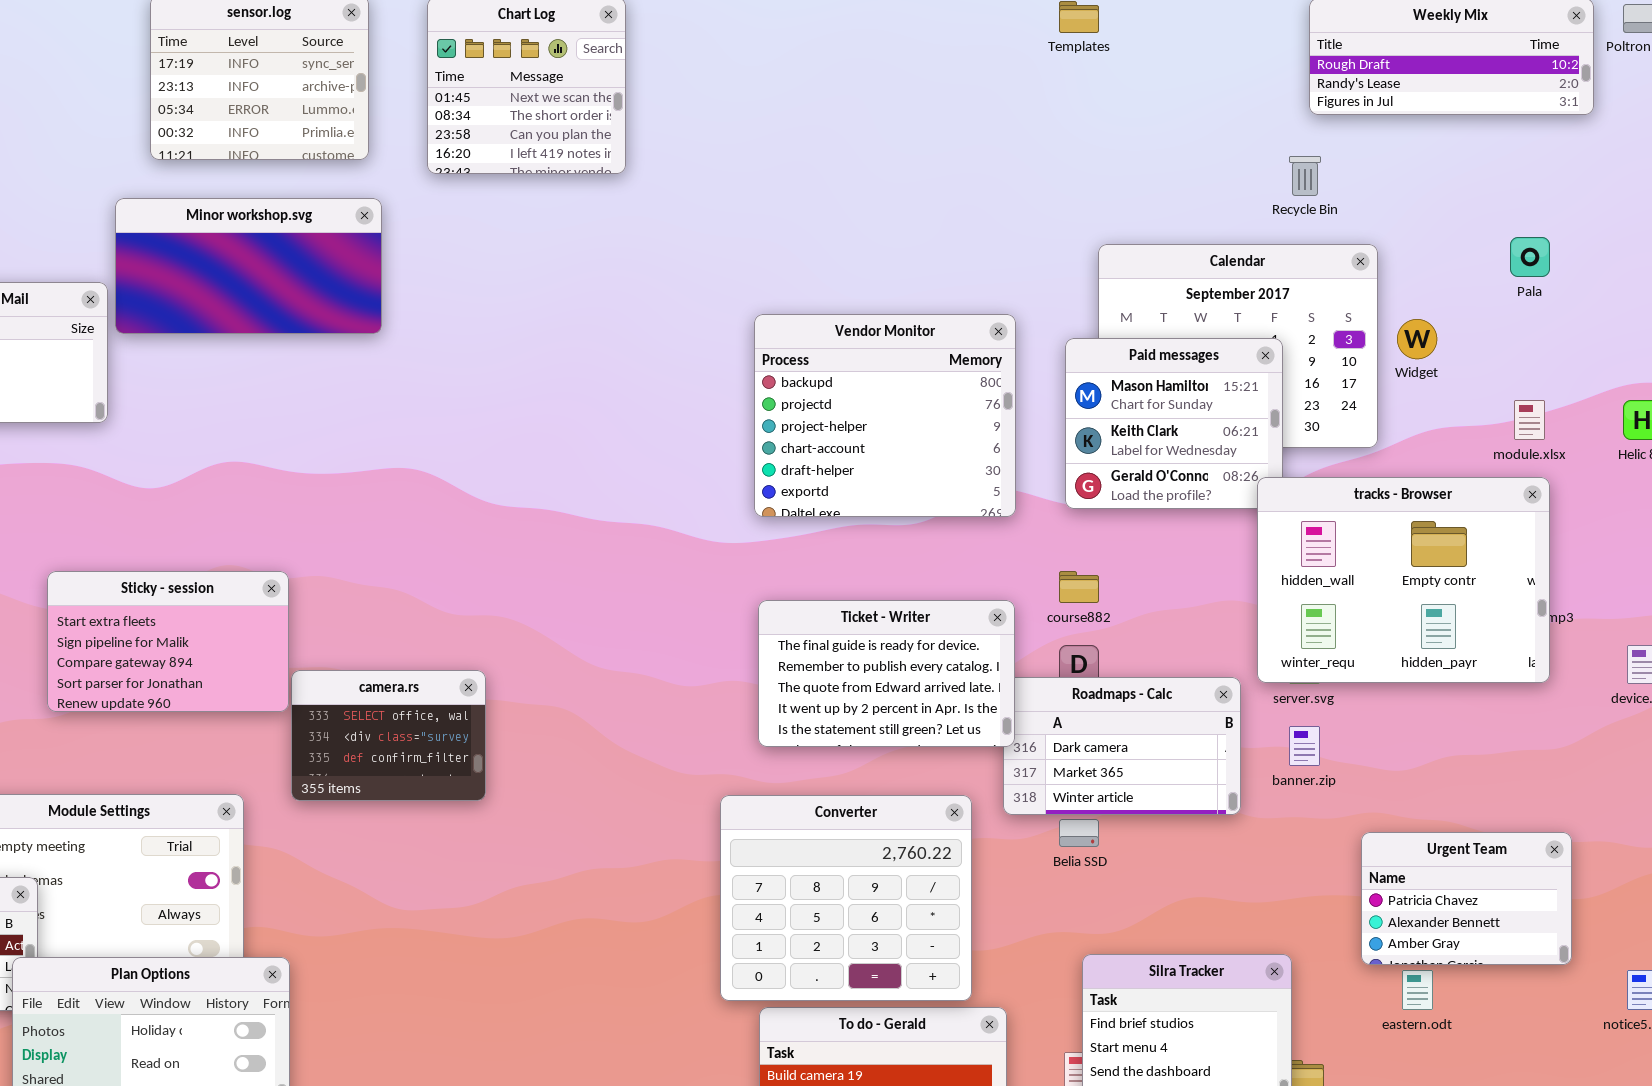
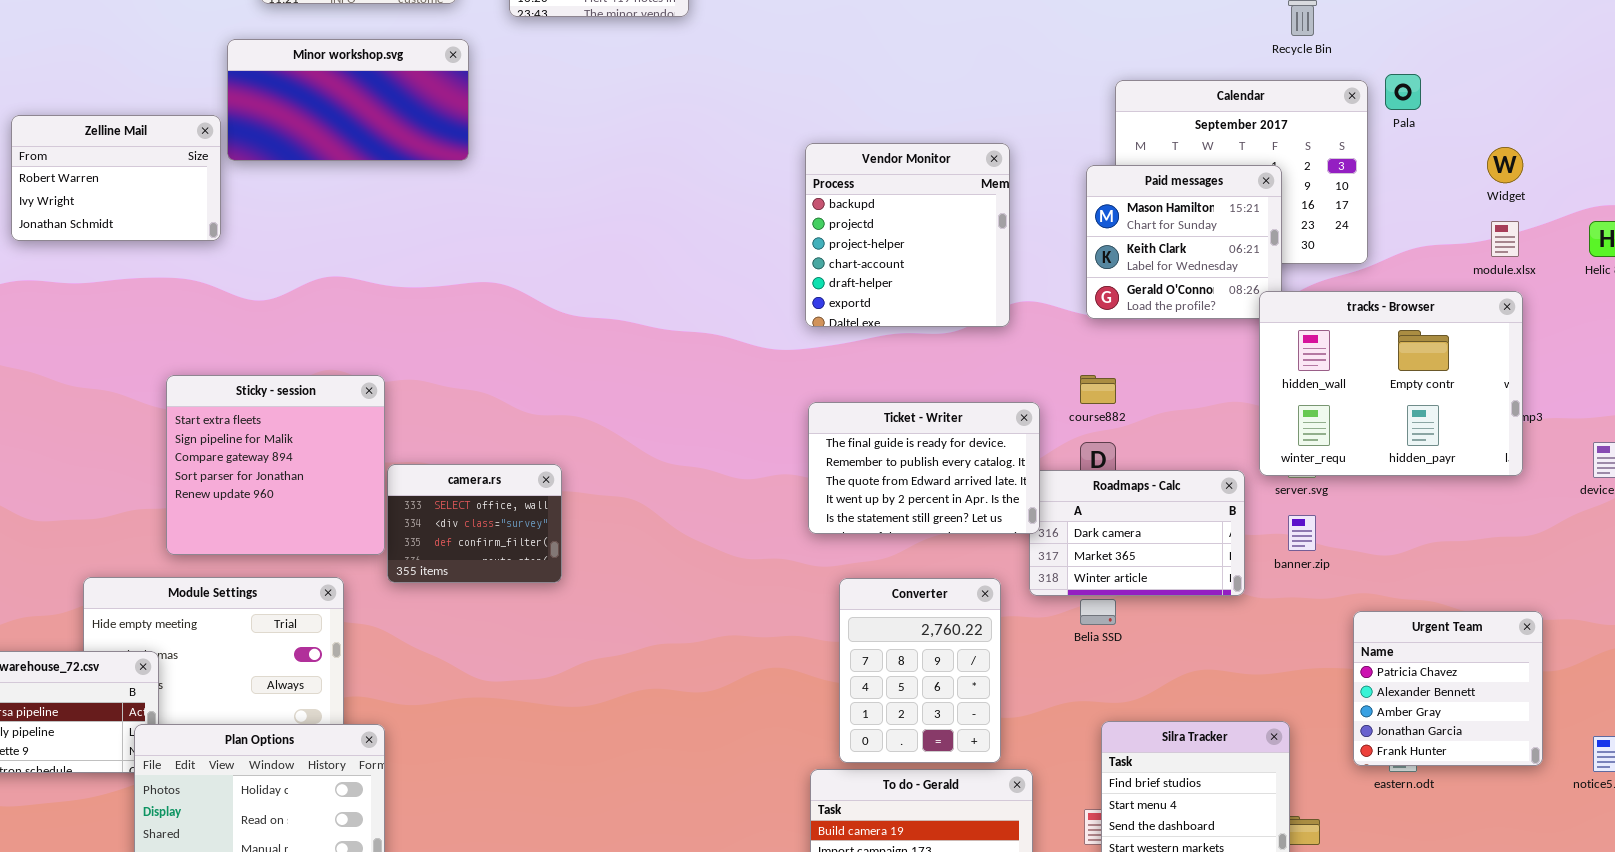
Pala: [1510,237,1550,277] -> [1385,74,1421,110], moved
Vendor Monitor: [754,314,1016,517] -> [805,143,1010,327], resized
Widget: [1397,319,1437,359] -> [1487,147,1523,183], moved
Sticky - session: [47,571,289,712] -> [166,375,385,555], resized
Converter: [720,795,972,1001] -> [839,578,1001,763], resized
Urgent Team: [1361,832,1572,965] -> [1353,611,1543,766], resized

